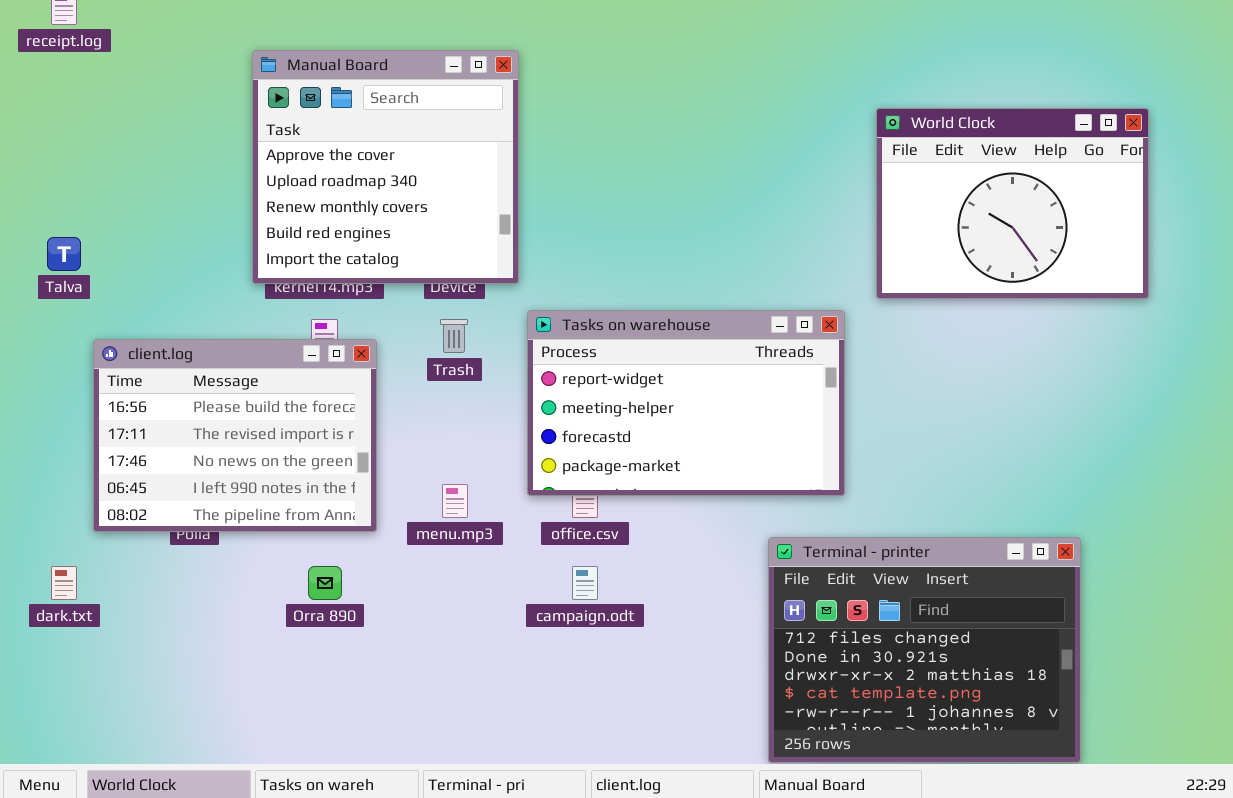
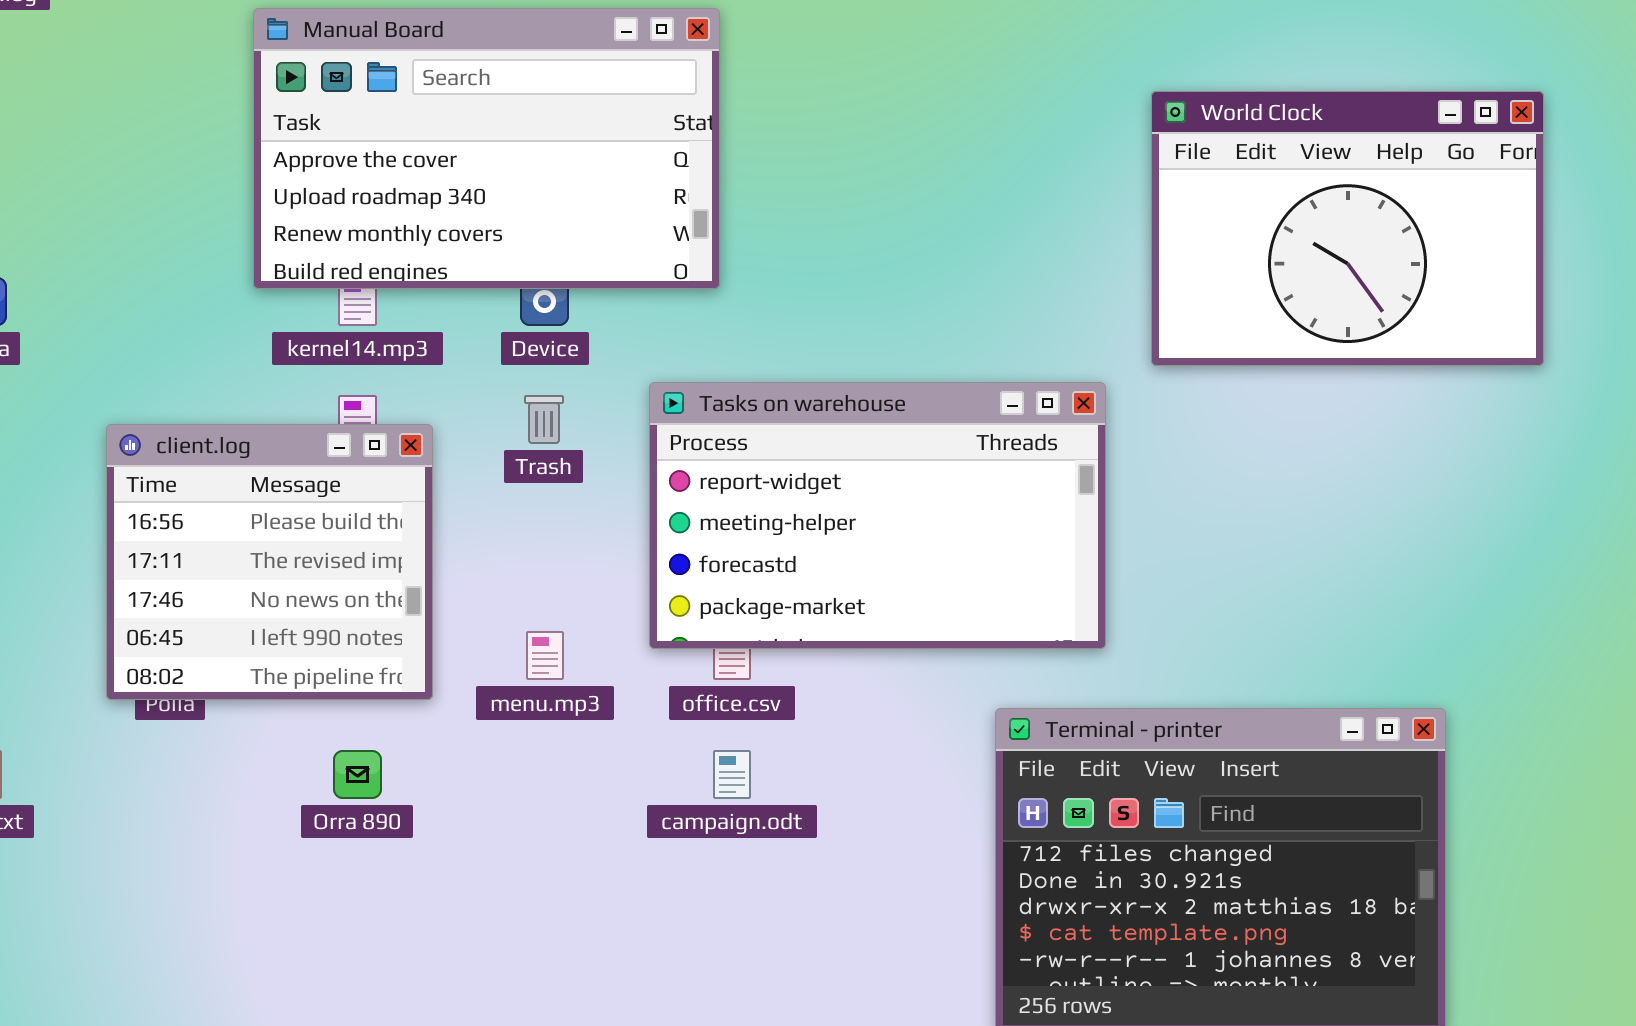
Manual Board: [252,50,519,284] -> [253,8,720,289], resized
client.log: [93,339,377,532] -> [106,424,433,700], resized

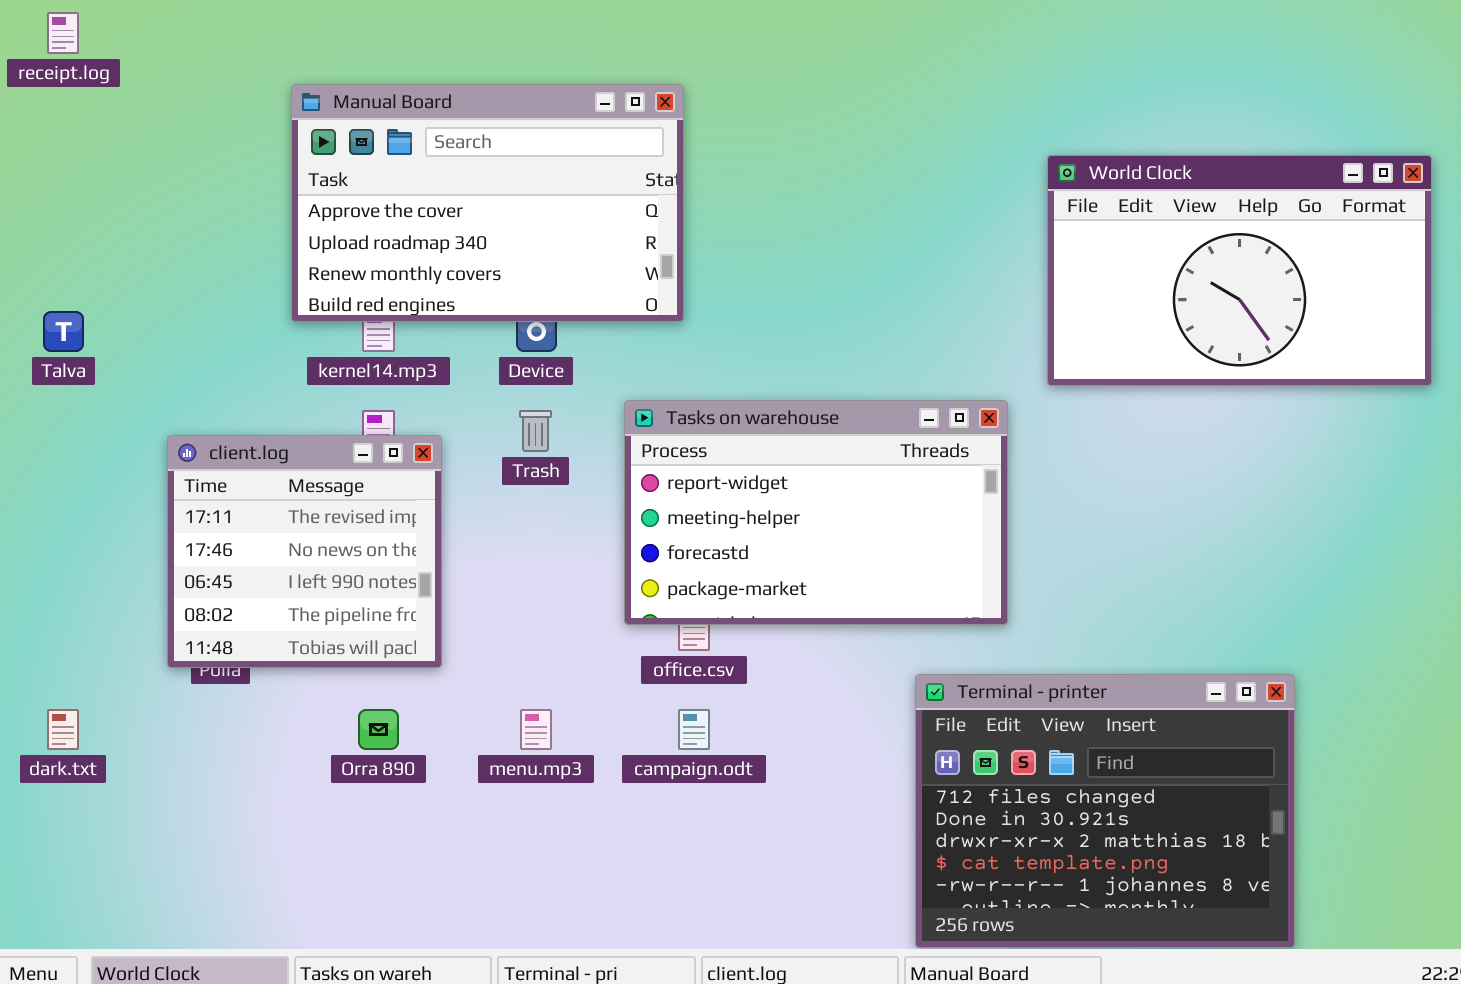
World Clock: [1151,91,1544,366] -> [1047,155,1432,386], resized
client.log: [106,424,433,700] -> [167,435,442,668], scrolled down 1 row
menu.mp3: [526,631,564,680] -> [520,709,552,750], moved

